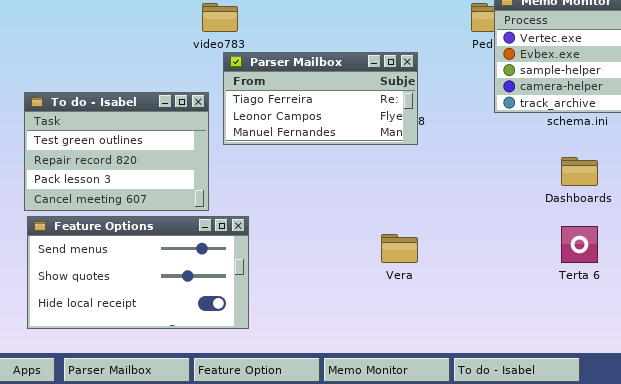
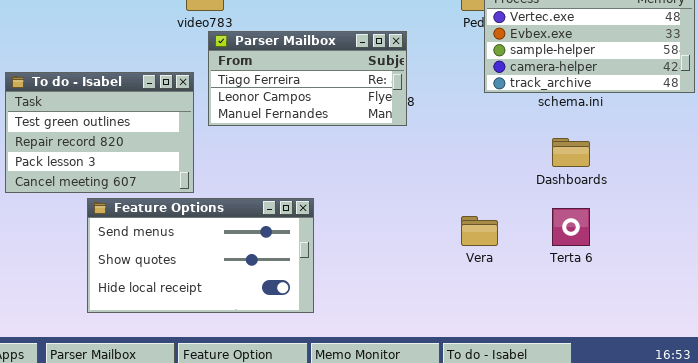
Feature Options: [27,216,249,329] -> [87,198,314,313], moved
Vera: [381,234,418,263] -> [461,216,498,246], moved

